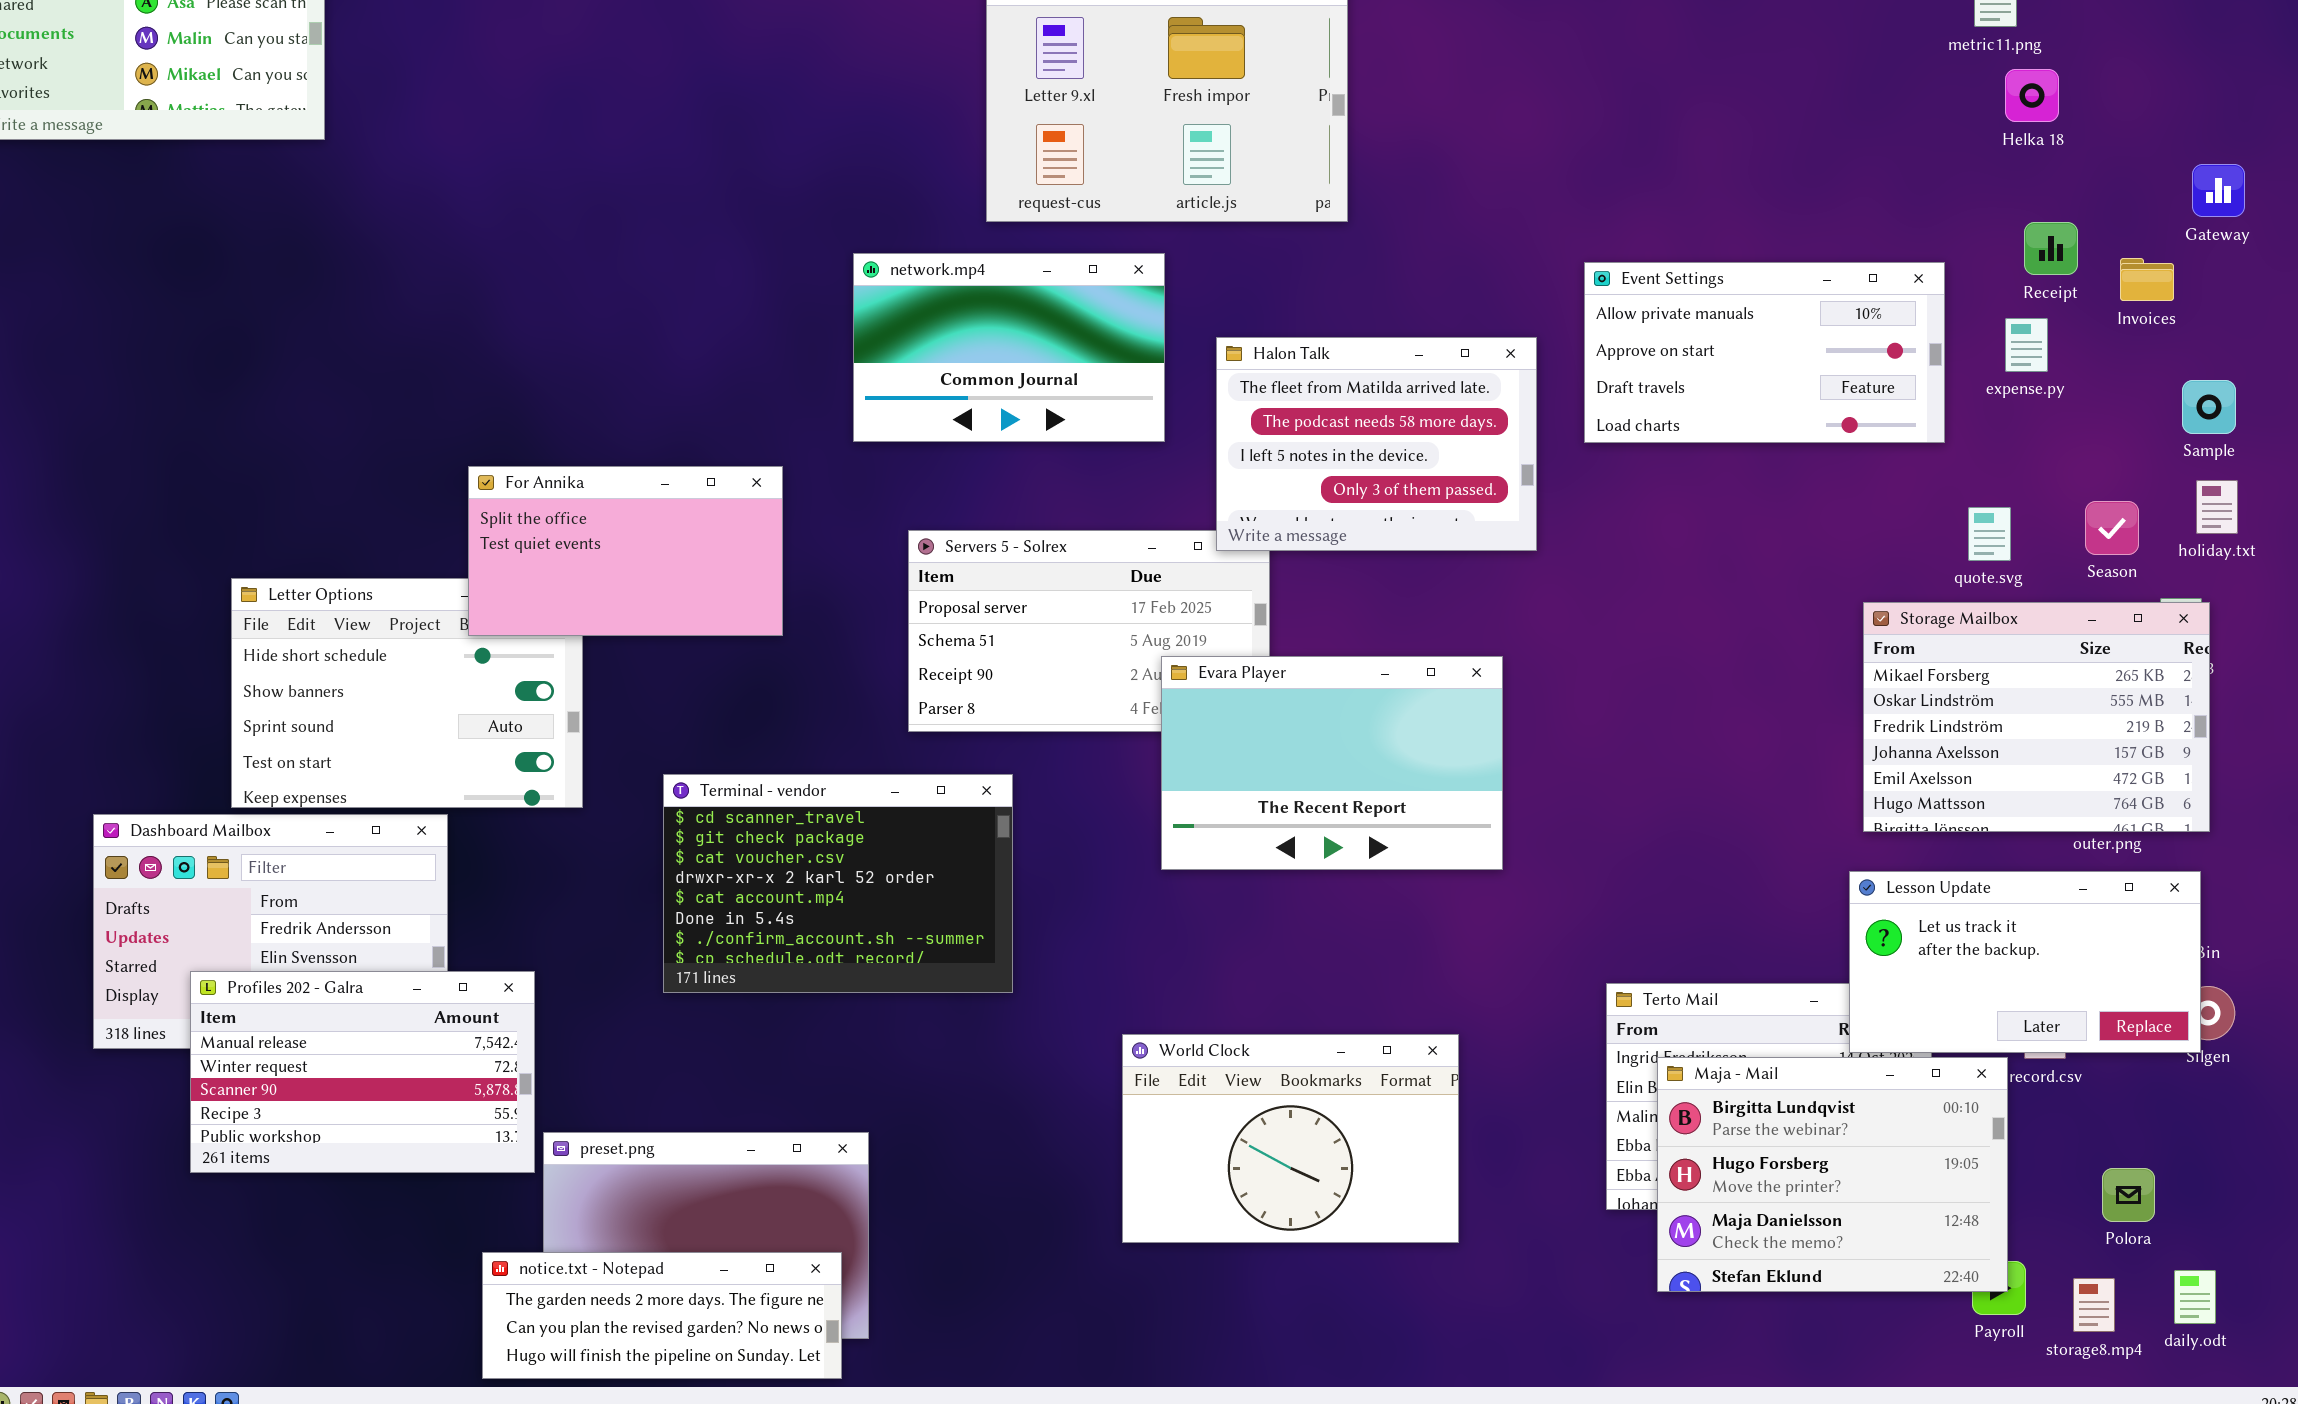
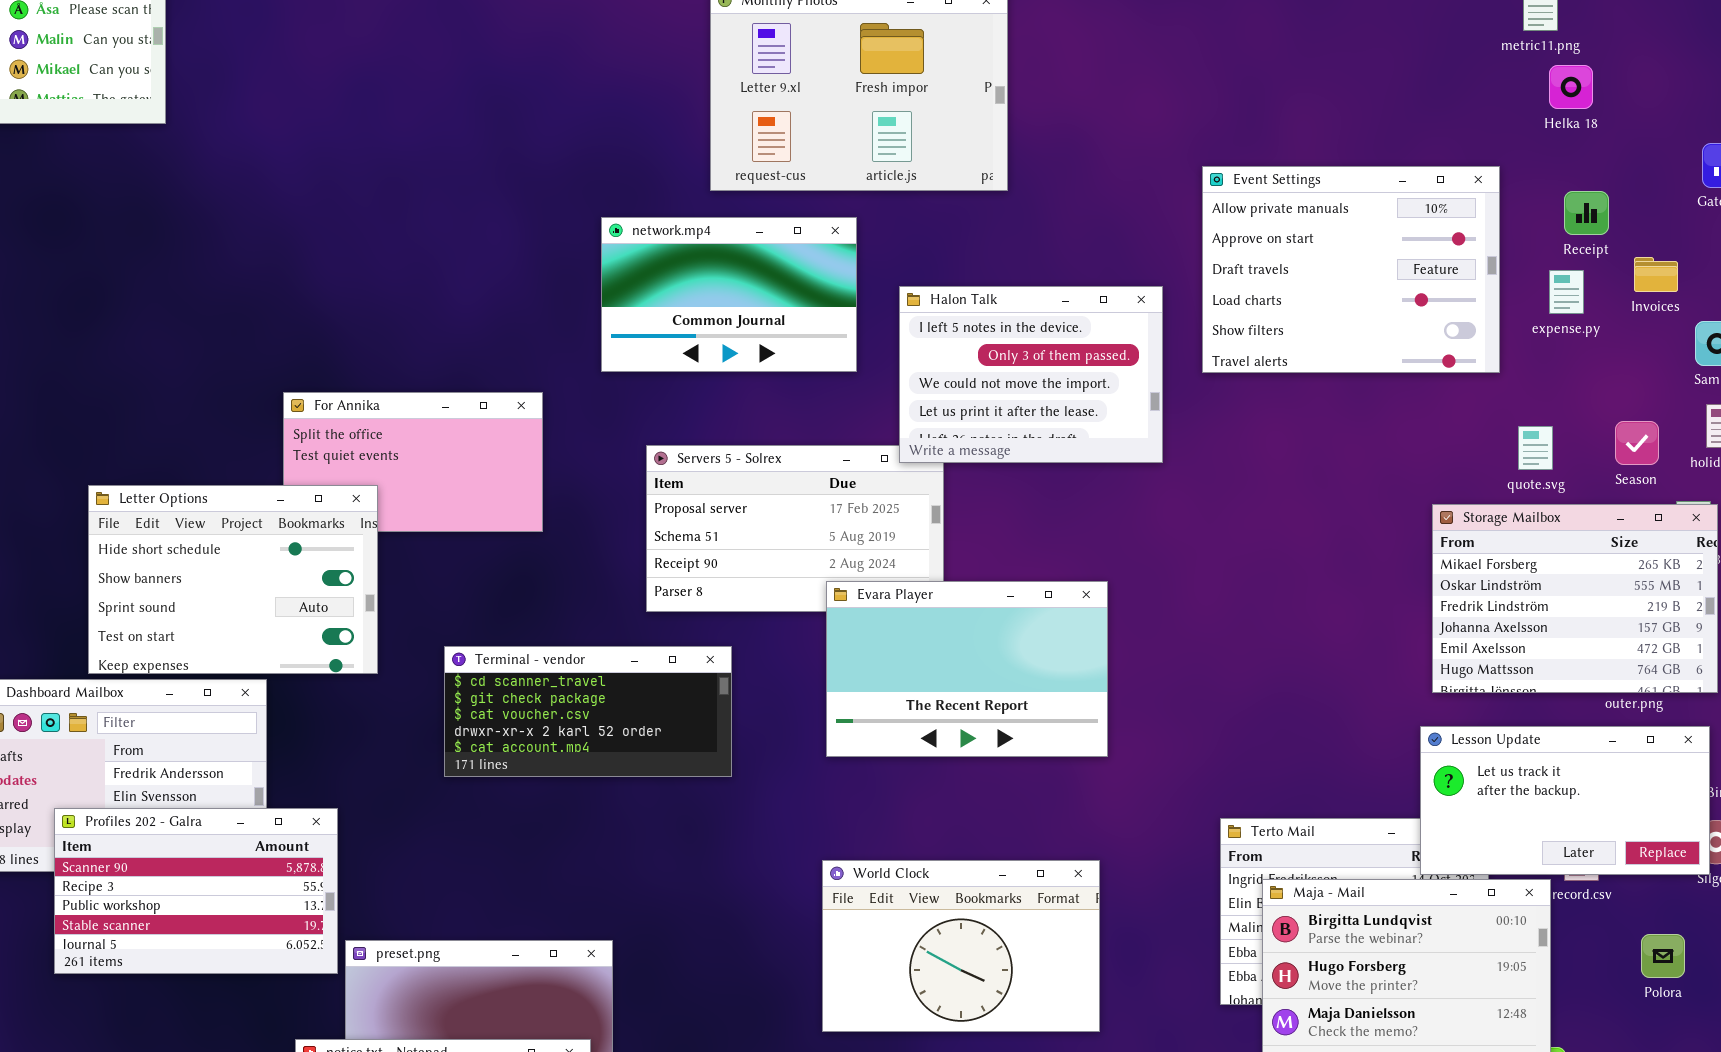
Invoices: [2120,258,2174,301] -> [1634,257,1678,292], moved
Event Settings: [1584,262,1945,443] -> [1202,166,1500,373], resized
Halon Talk: [1216,337,1537,551] -> [899,286,1163,463], scrolled down 2 rows
Letter Options: [231,578,583,808] -> [88,485,378,674], raised
Evara Player: [1161,656,1503,870] -> [826,581,1108,757], moved
Terminal - vendor: [663,774,1013,993] -> [444,646,732,777], resized
Profiles 202 - Galra: [190,971,535,1173] -> [54,808,338,974], scrolled down 2 rows
Polora: [2102,1168,2155,1222] -> [1641,934,1685,978], moved

